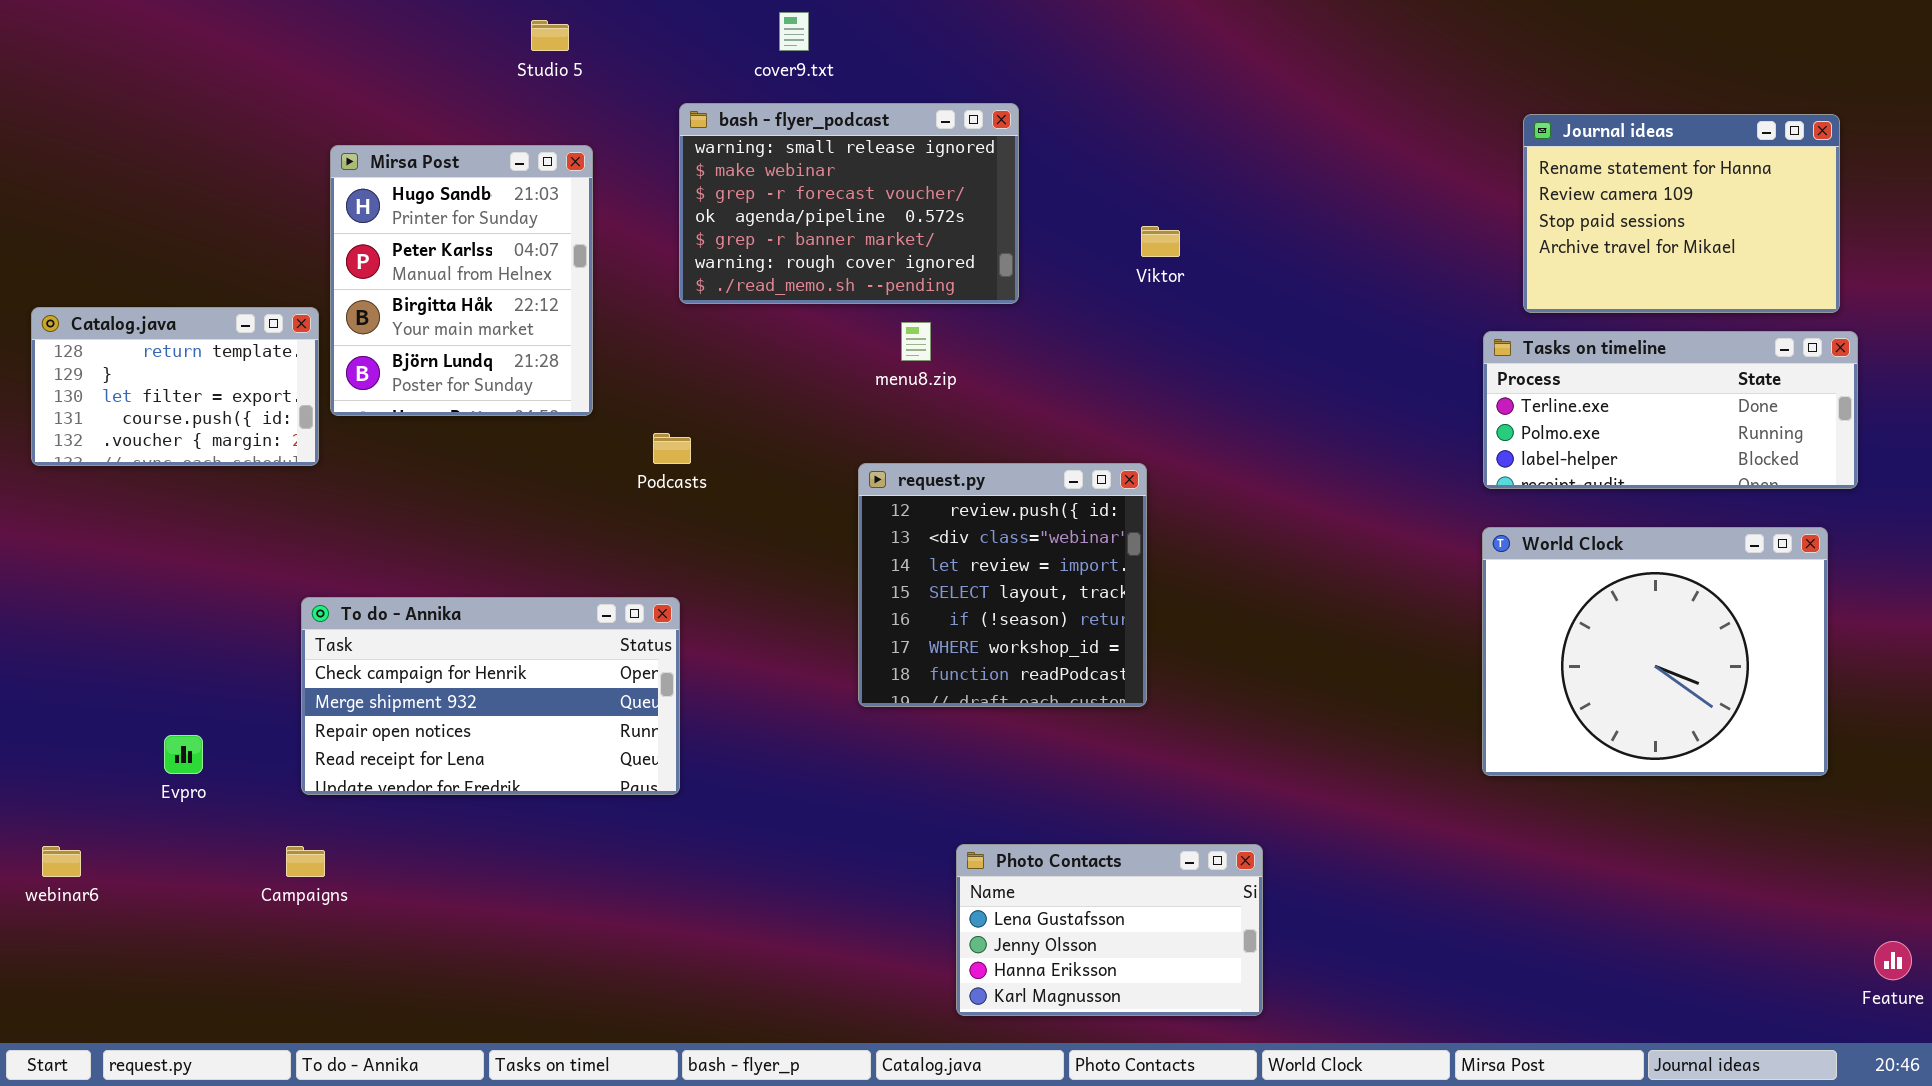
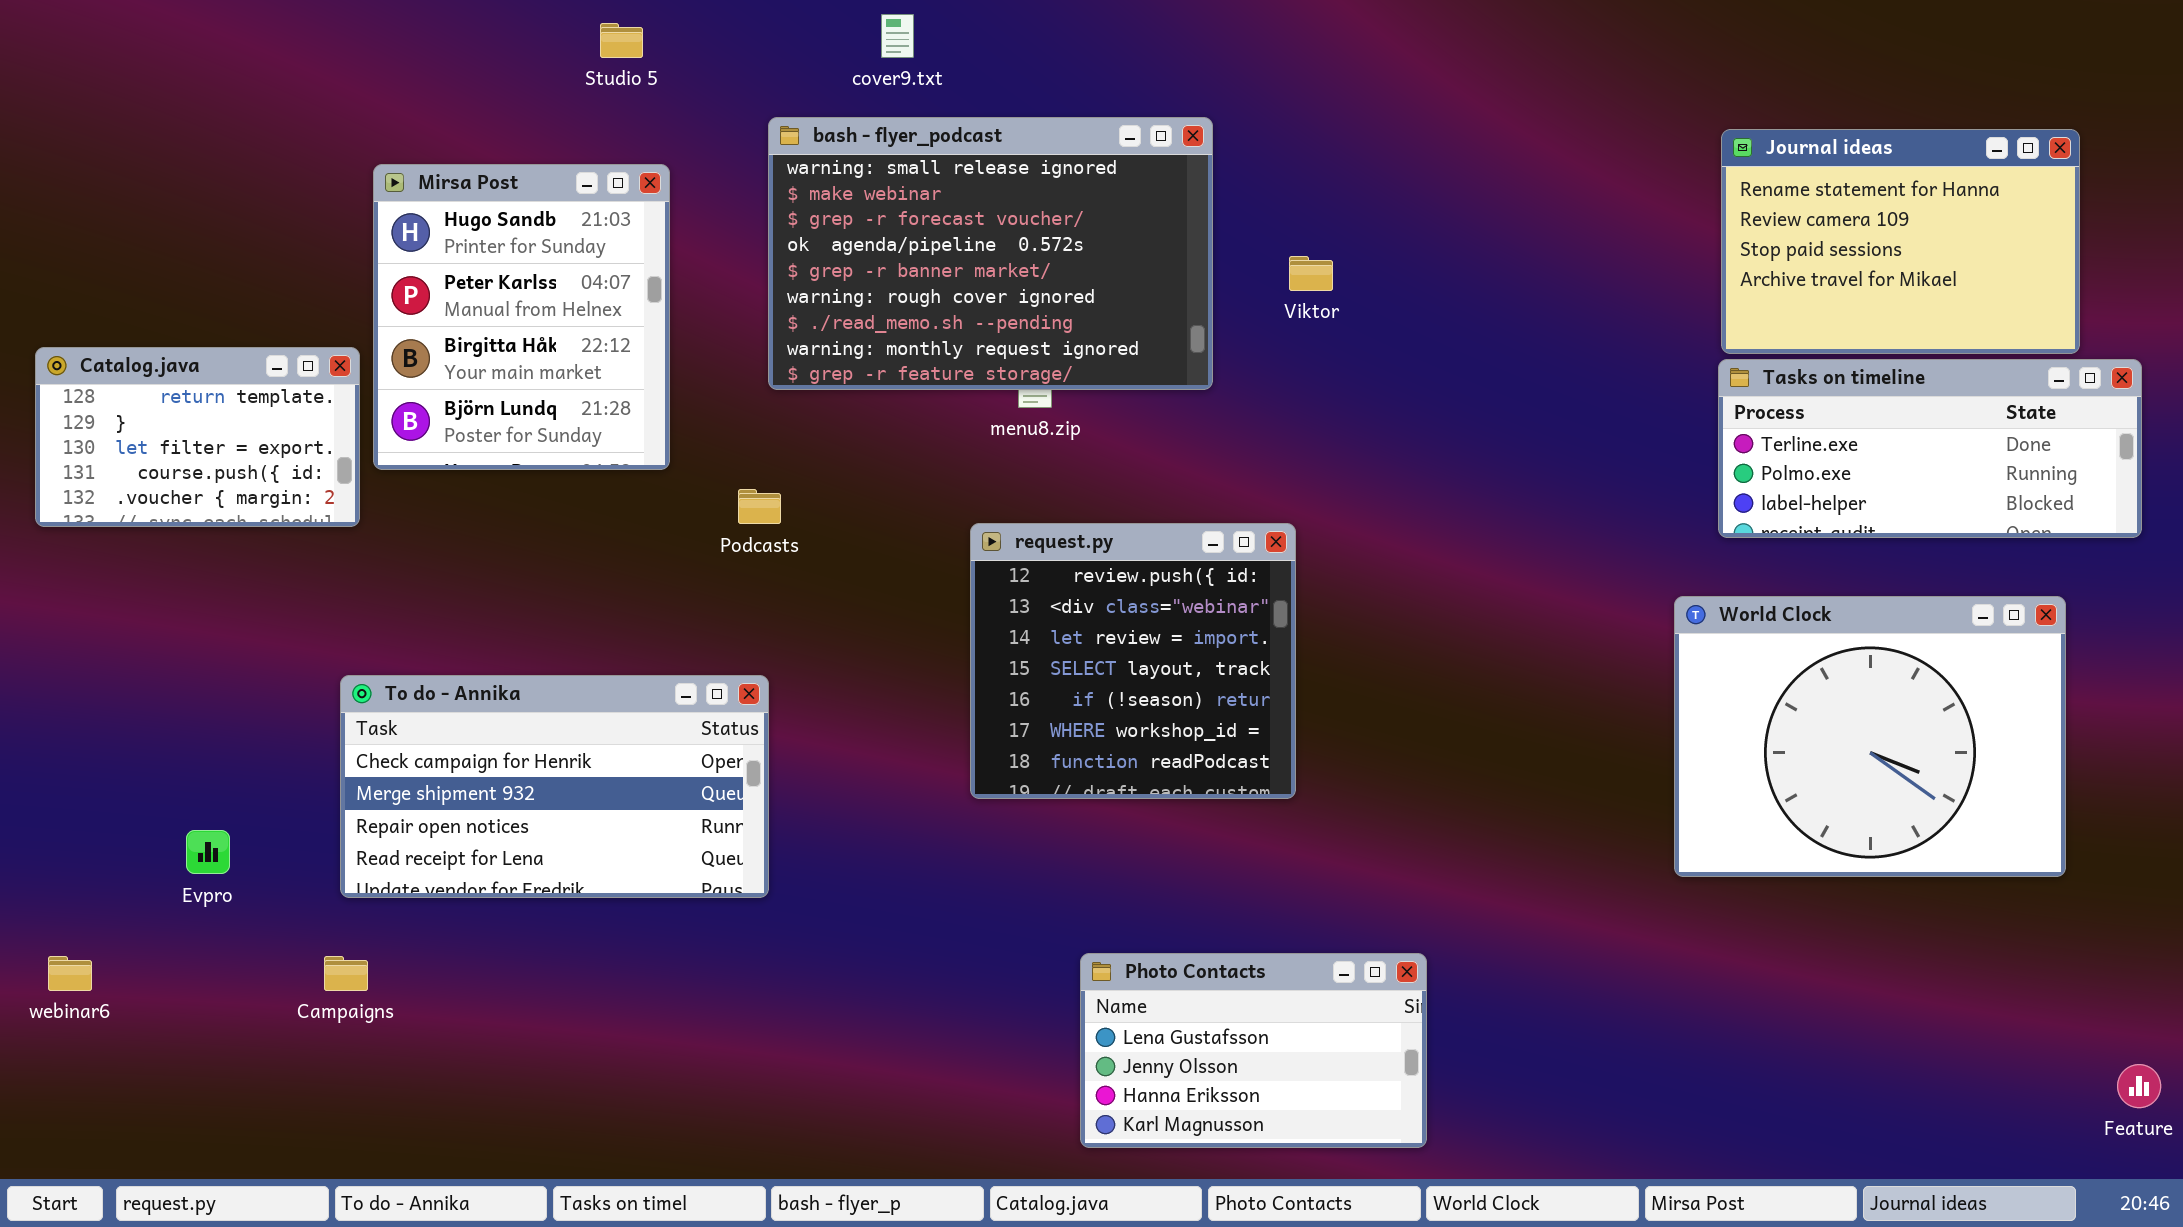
bash - flyer_podcast: [679,103,1019,304] -> [768,117,1213,390], resized
Tasks on timeline: [1483,331,1858,489] -> [1718,359,2142,538], moved

